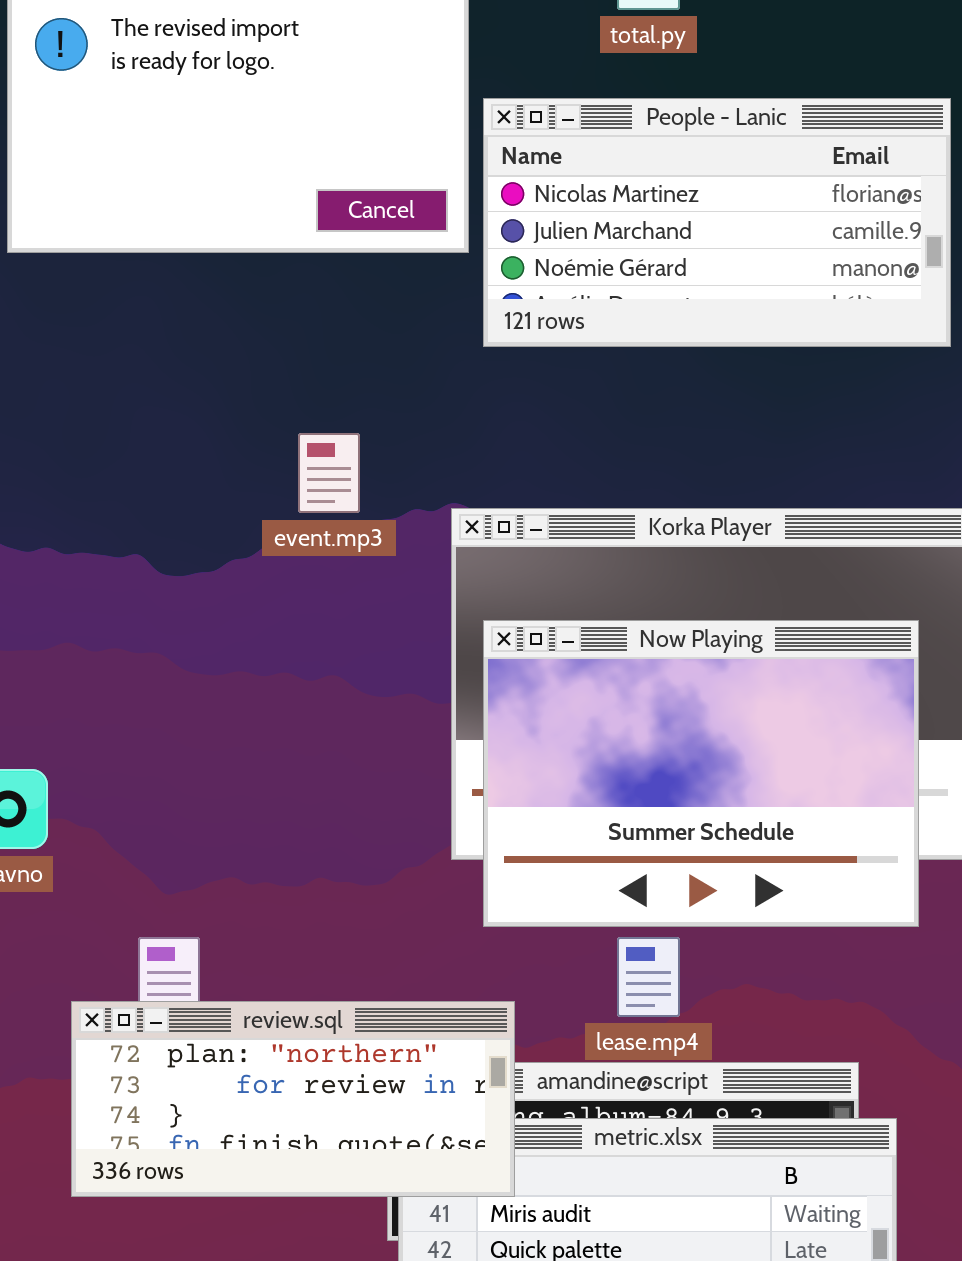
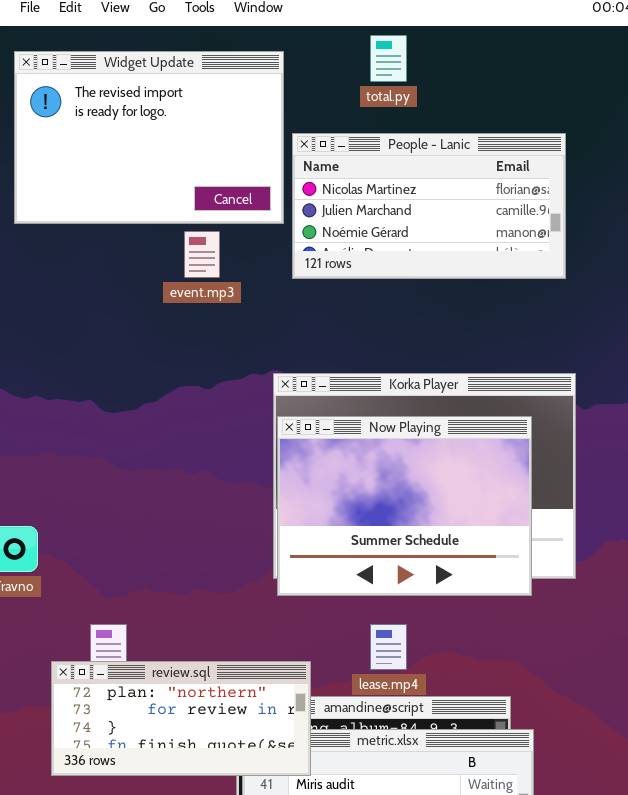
event.mp3: [298,433,360,513] -> [184,231,220,278], moved
Now Playing: [483,620,919,927] -> [277,416,532,596], moved

